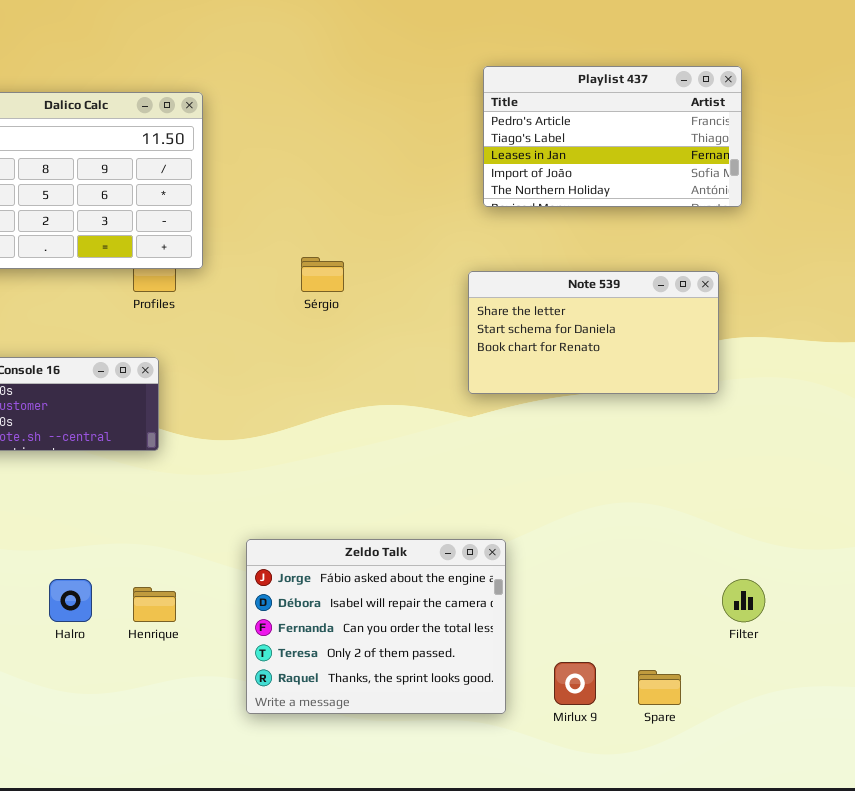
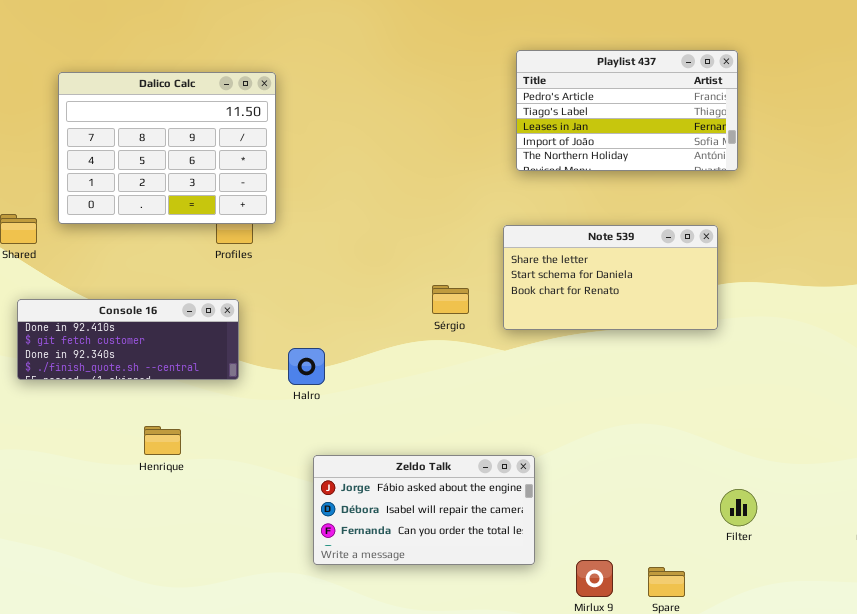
Sérgio: [301,257,344,292] -> [432,285,469,314], moved
Zeldo Talk: [246,539,506,714] -> [313,455,535,565], resized
Halro: [49,579,92,622] -> [288,348,325,385], moved
Henrique: [133,587,176,622] -> [144,426,181,455], moved

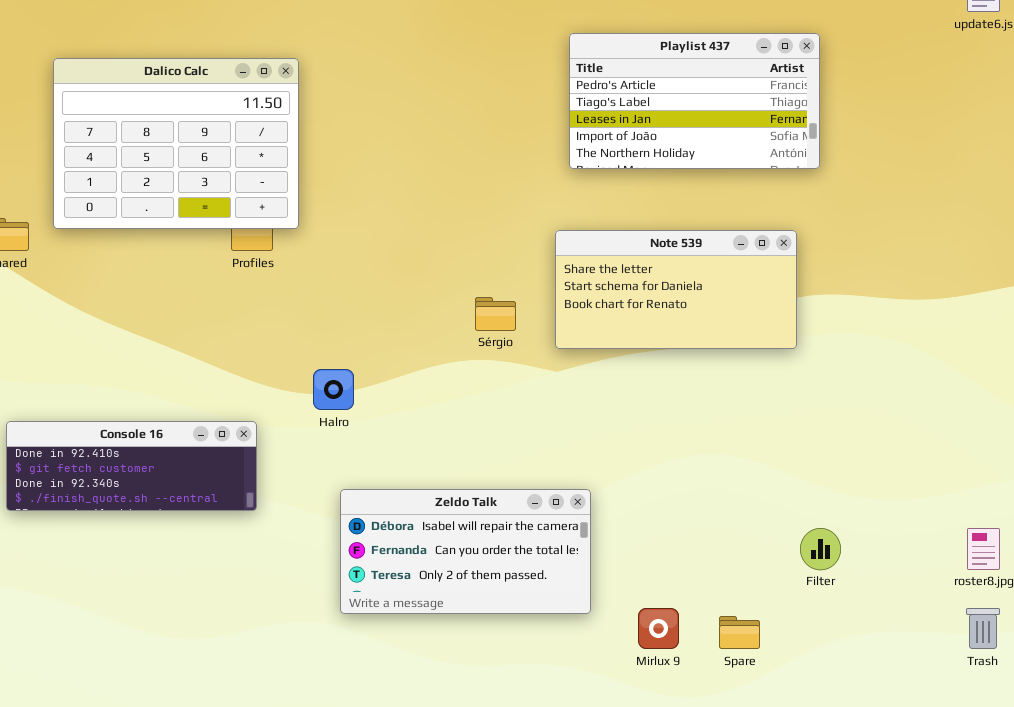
Console 16: [17,299,239,380] -> [6,421,257,511], moved
Zeldo Talk: [313,455,535,565] -> [340,489,591,614], scrolled down 1 row

